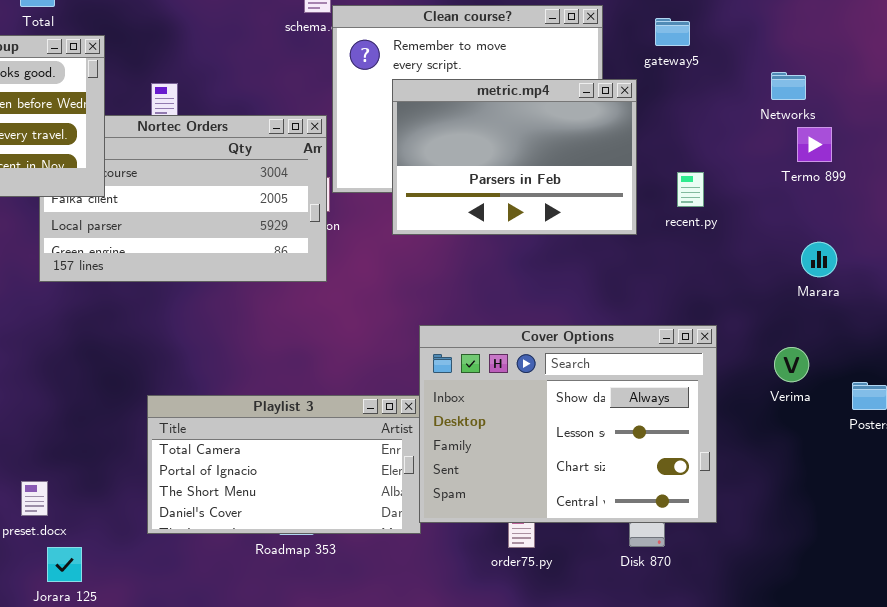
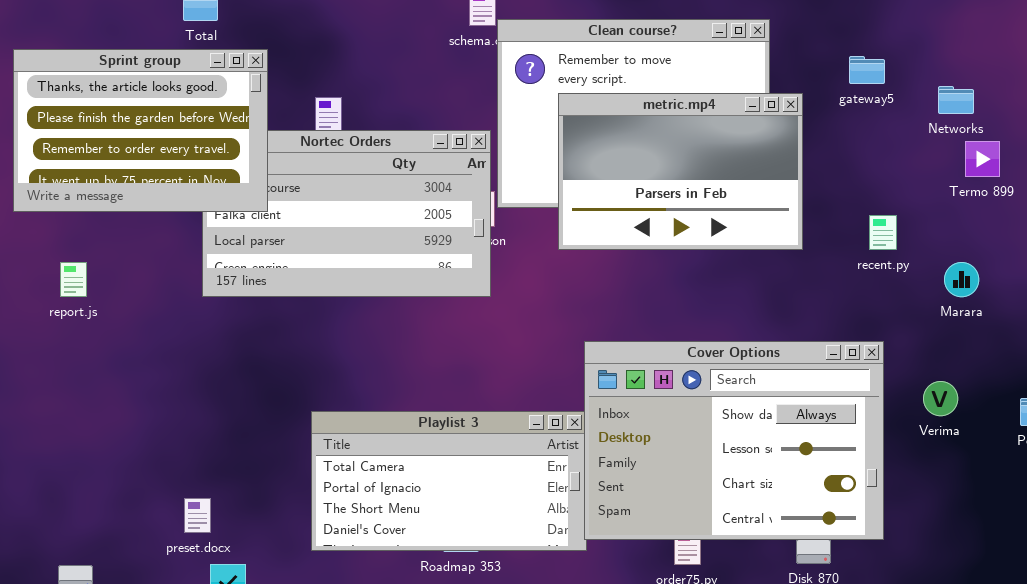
gateway5: [655,18,690,46] -> [849,56,885,84], moved
recent.py: [677,172,704,207] -> [869,215,897,250], moved
Marara: [801,242,837,277] -> [944,262,979,297], moved
Verima: [774,347,809,382] -> [923,381,958,416], moved

